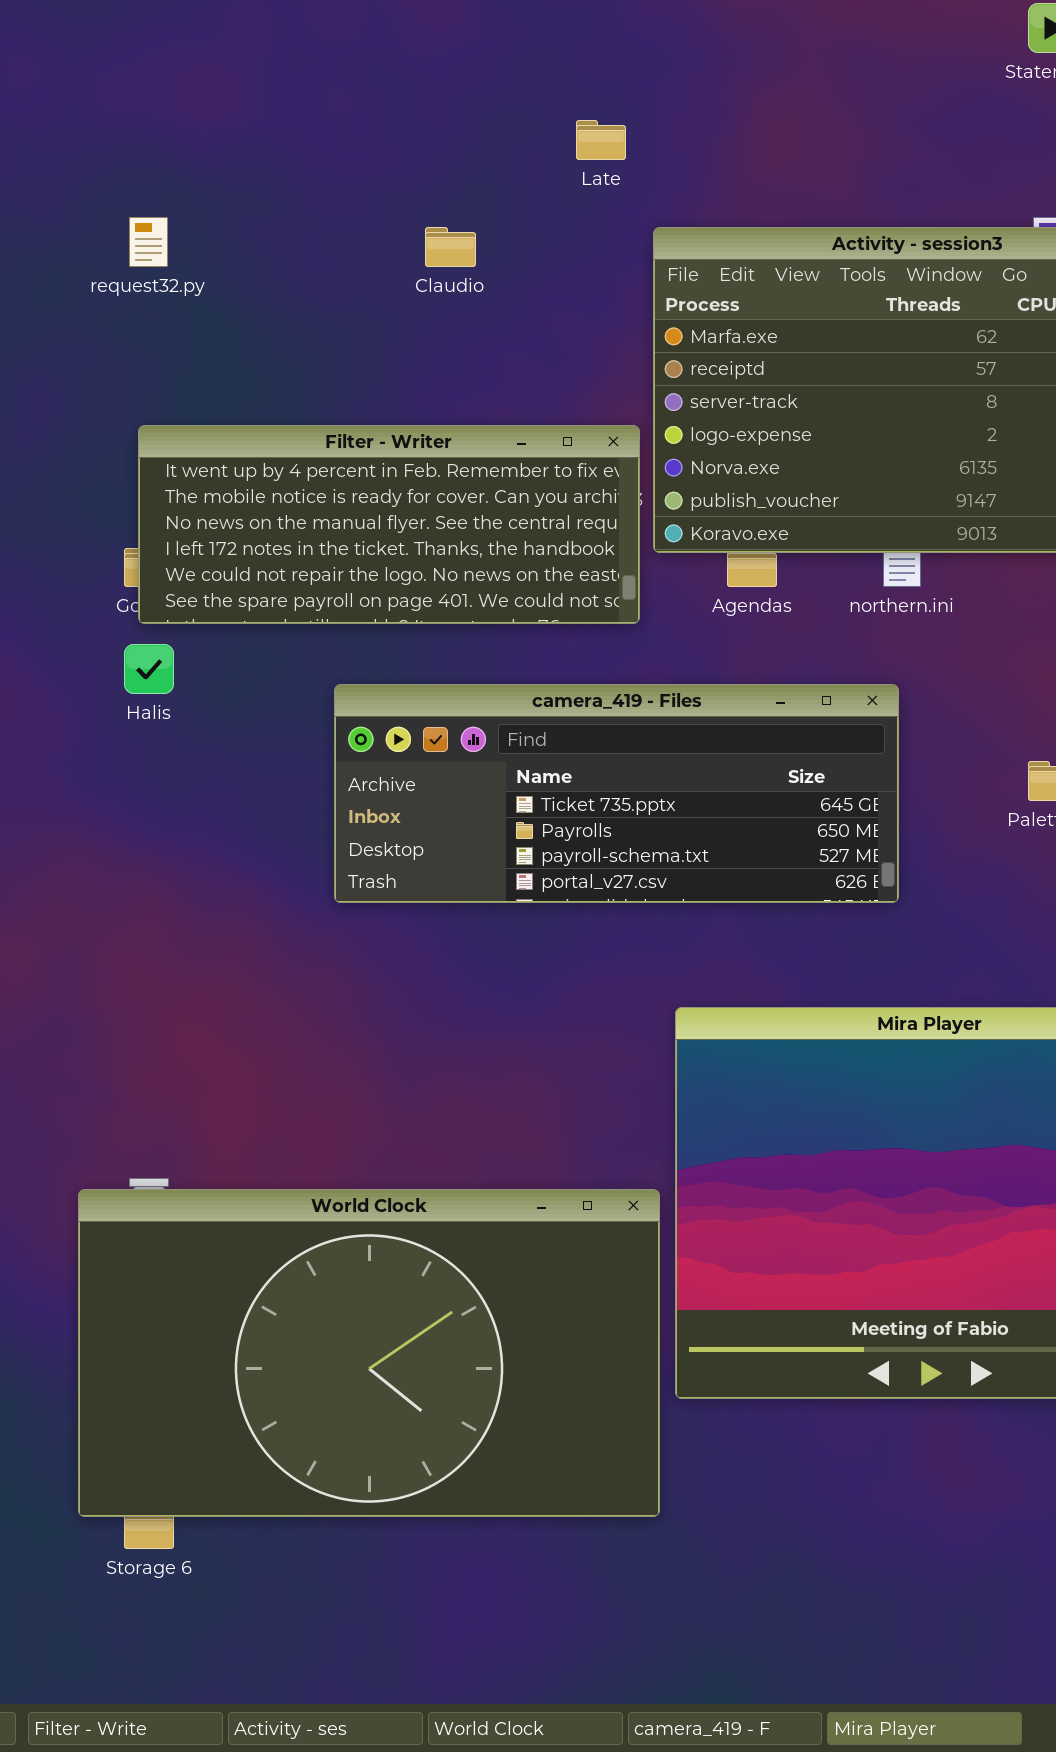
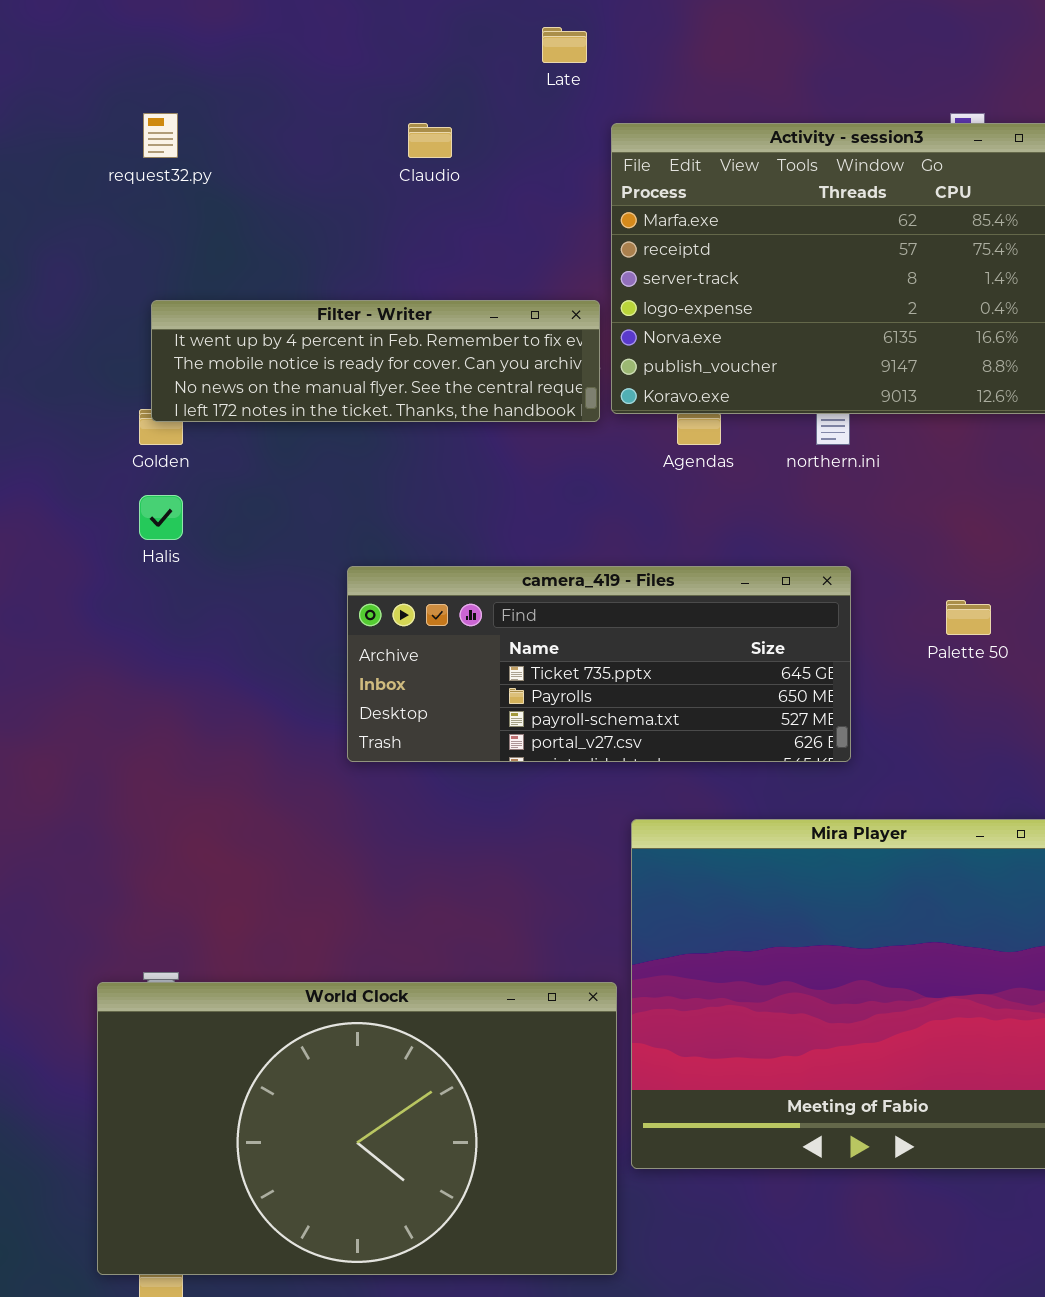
Filter - Writer: [138,425,640,624] -> [151,300,600,422], resized
camera_419 - Files: [334,684,899,903] -> [347,566,851,762], moved

